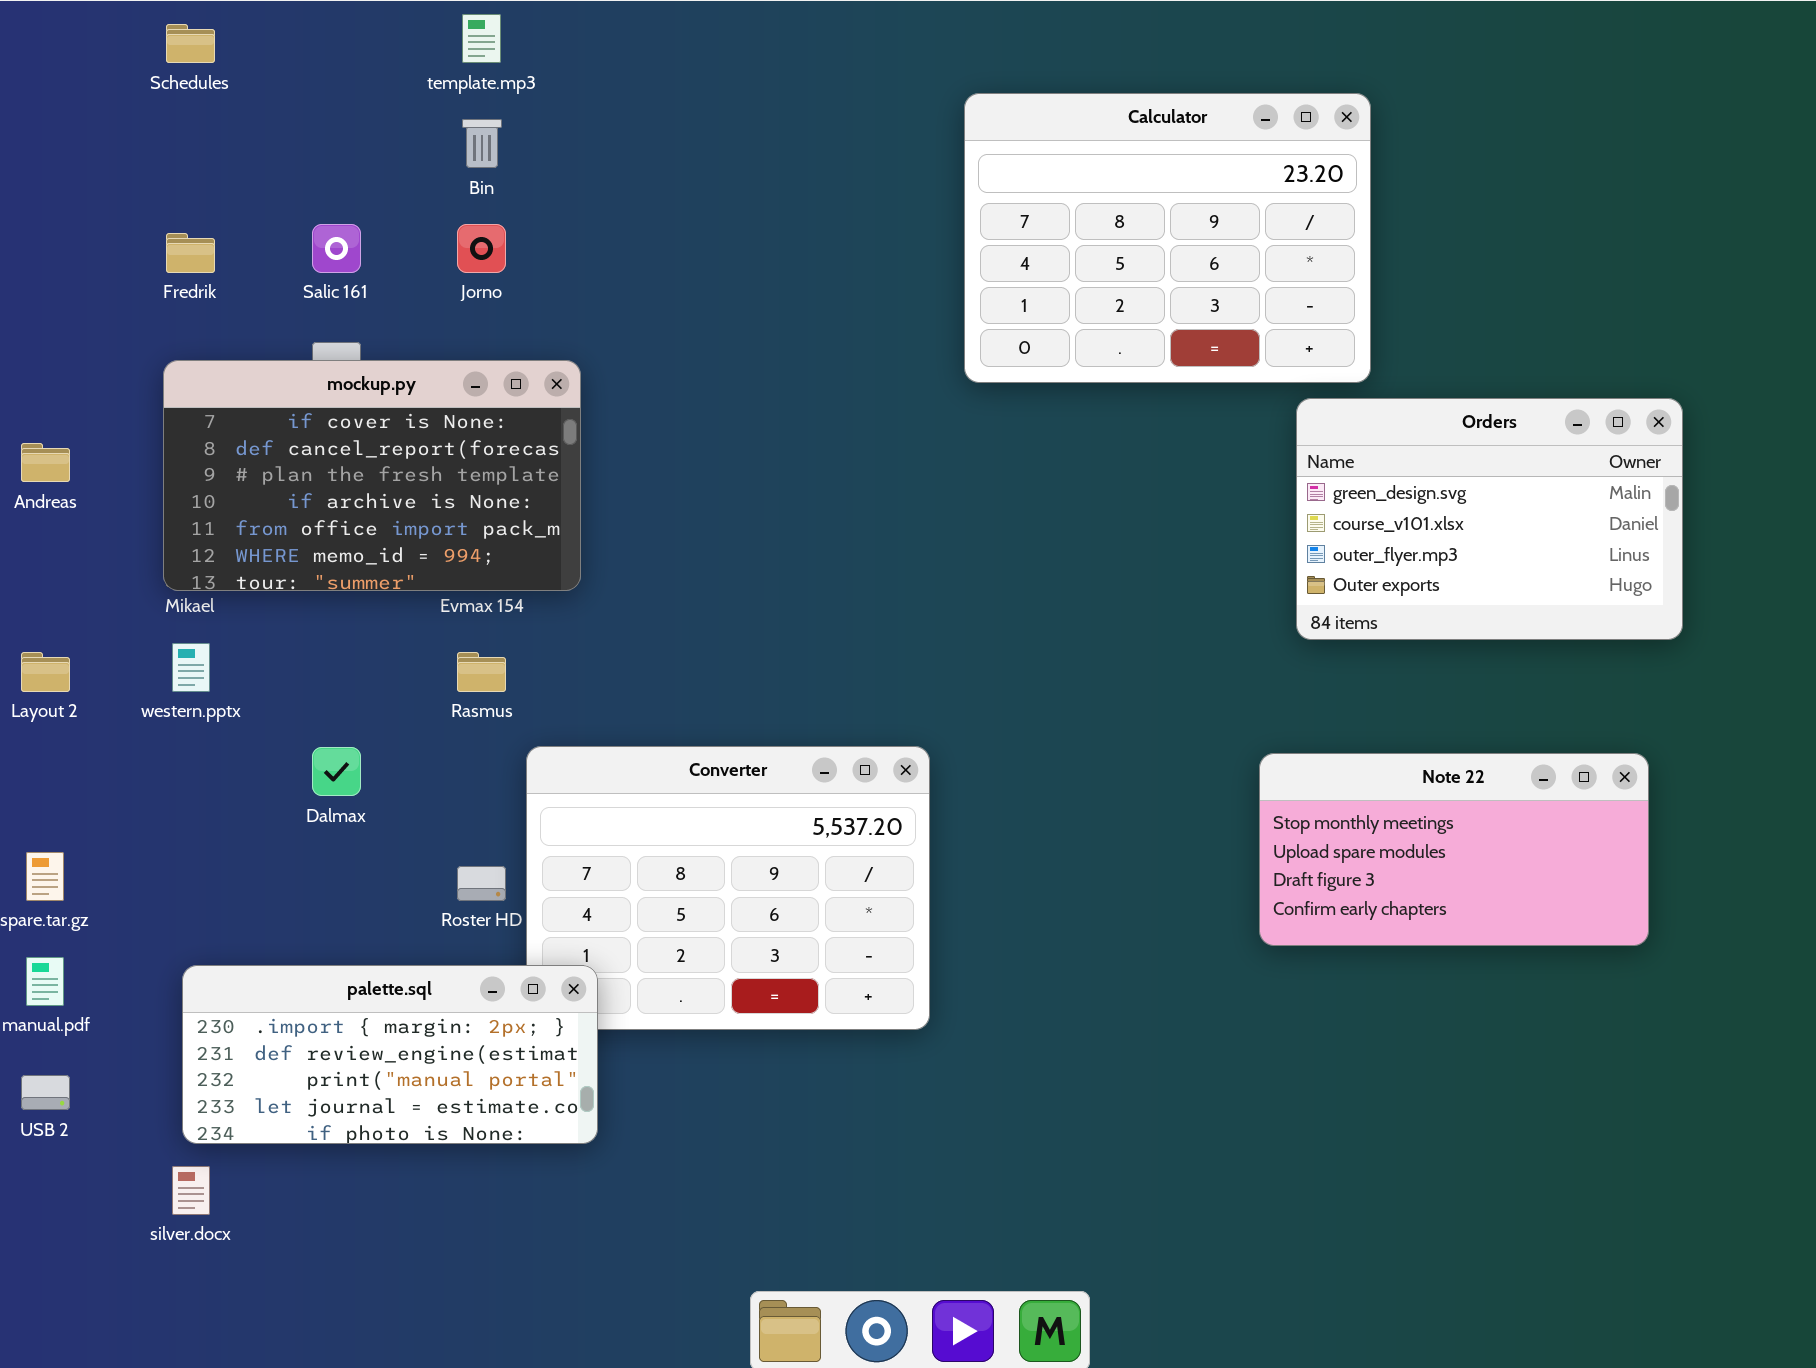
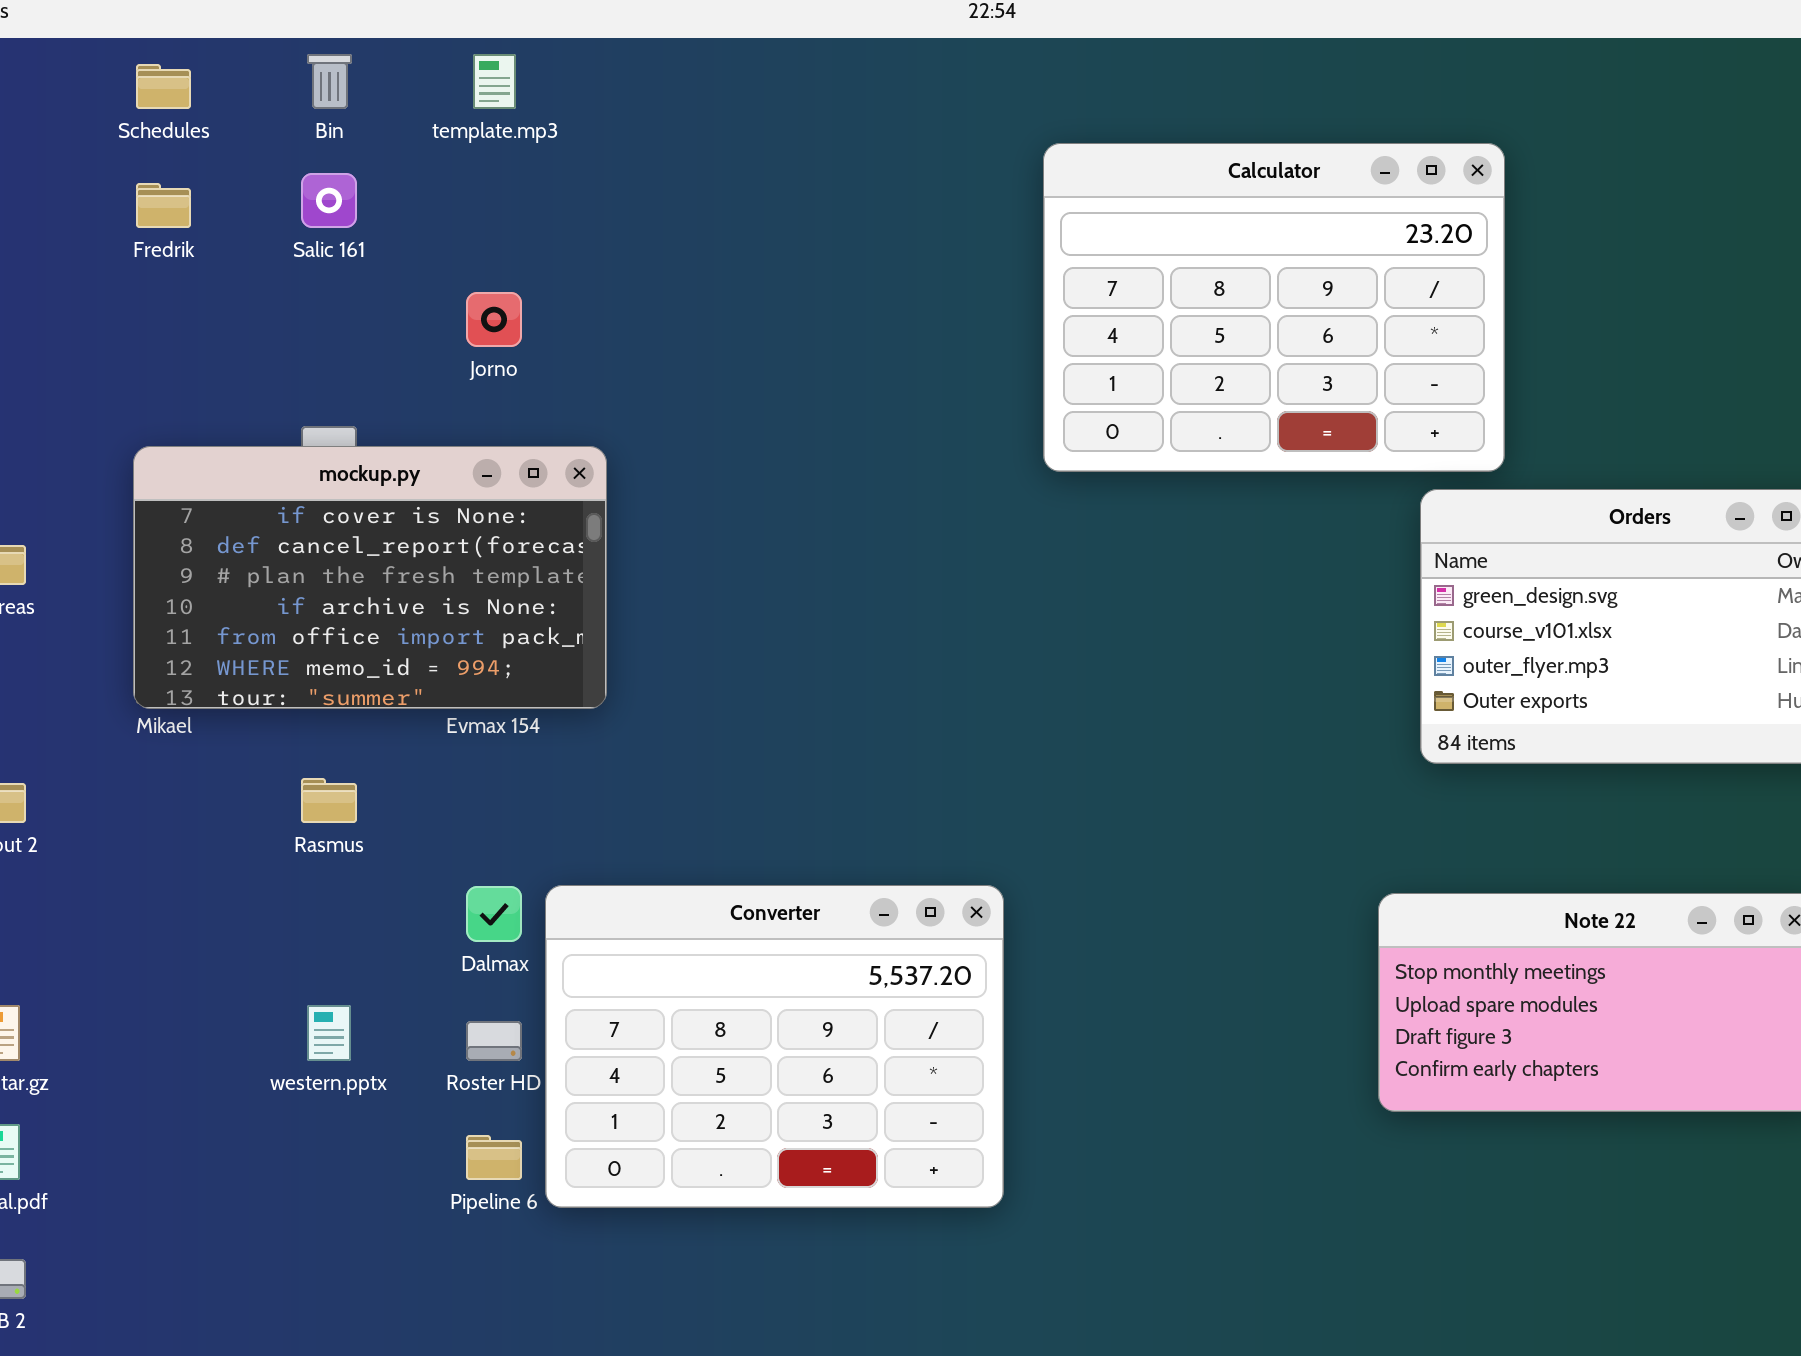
Bin: [462,119,502,168] -> [307,54,352,109], moved
Salic 161: [312,224,361,273] -> [301,173,357,228], moved
Fredrik: [166,233,215,273] -> [136,183,191,228], moved
western.pptx: [172,643,210,692] -> [307,1005,351,1061], moved
Rasmus: [457,652,506,692] -> [301,778,357,823], moved
Dalmax: [312,747,361,796] -> [466,886,522,942], moved
palette.sql: [182,965,598,1144] -> none, closed

